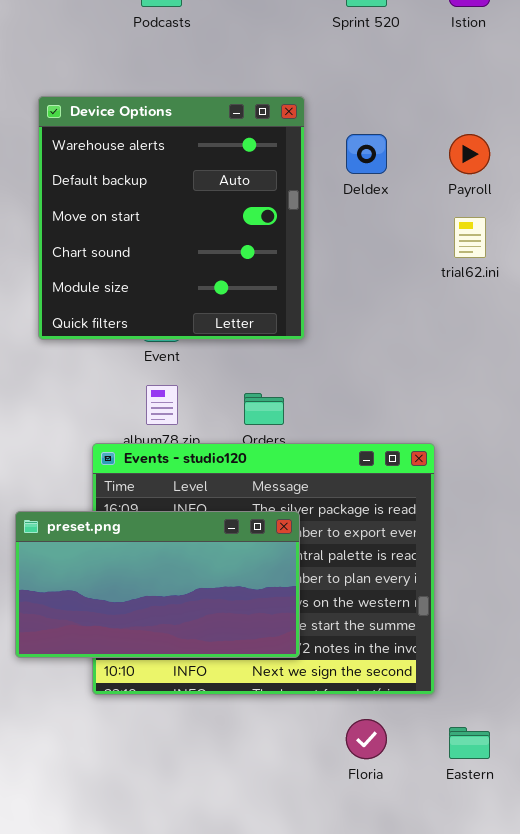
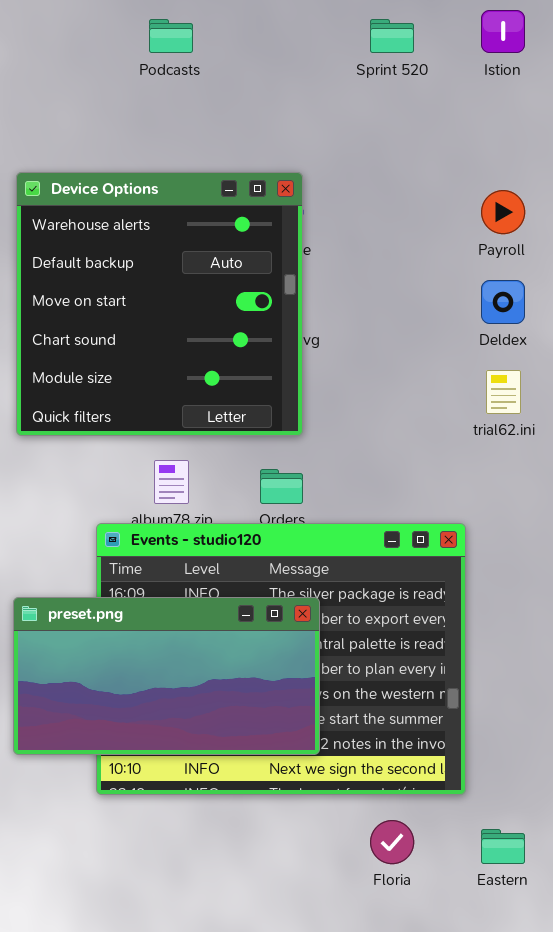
Device Options: [38,96,305,340] -> [16,172,303,436], moved
Deldex: [346,134,387,174] -> [481,280,525,324], moved
trial62.ini: [454,217,486,258] -> [486,370,521,414], moved

